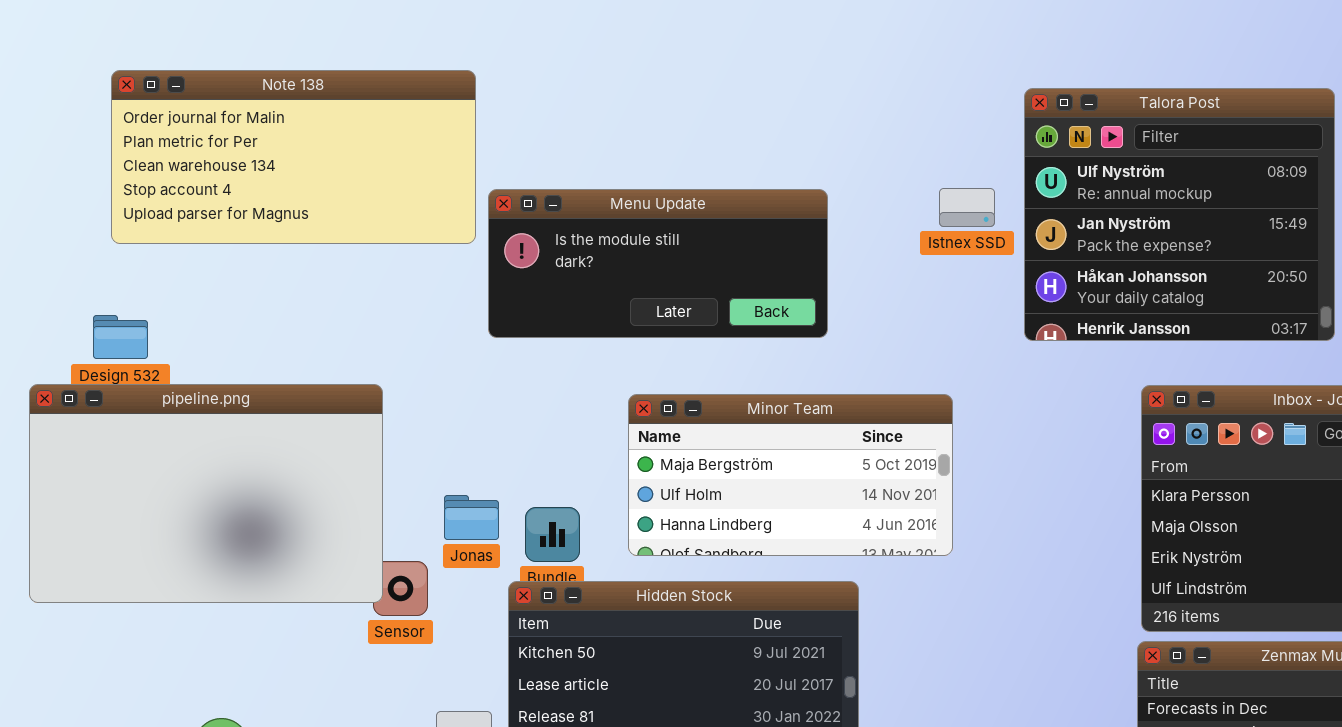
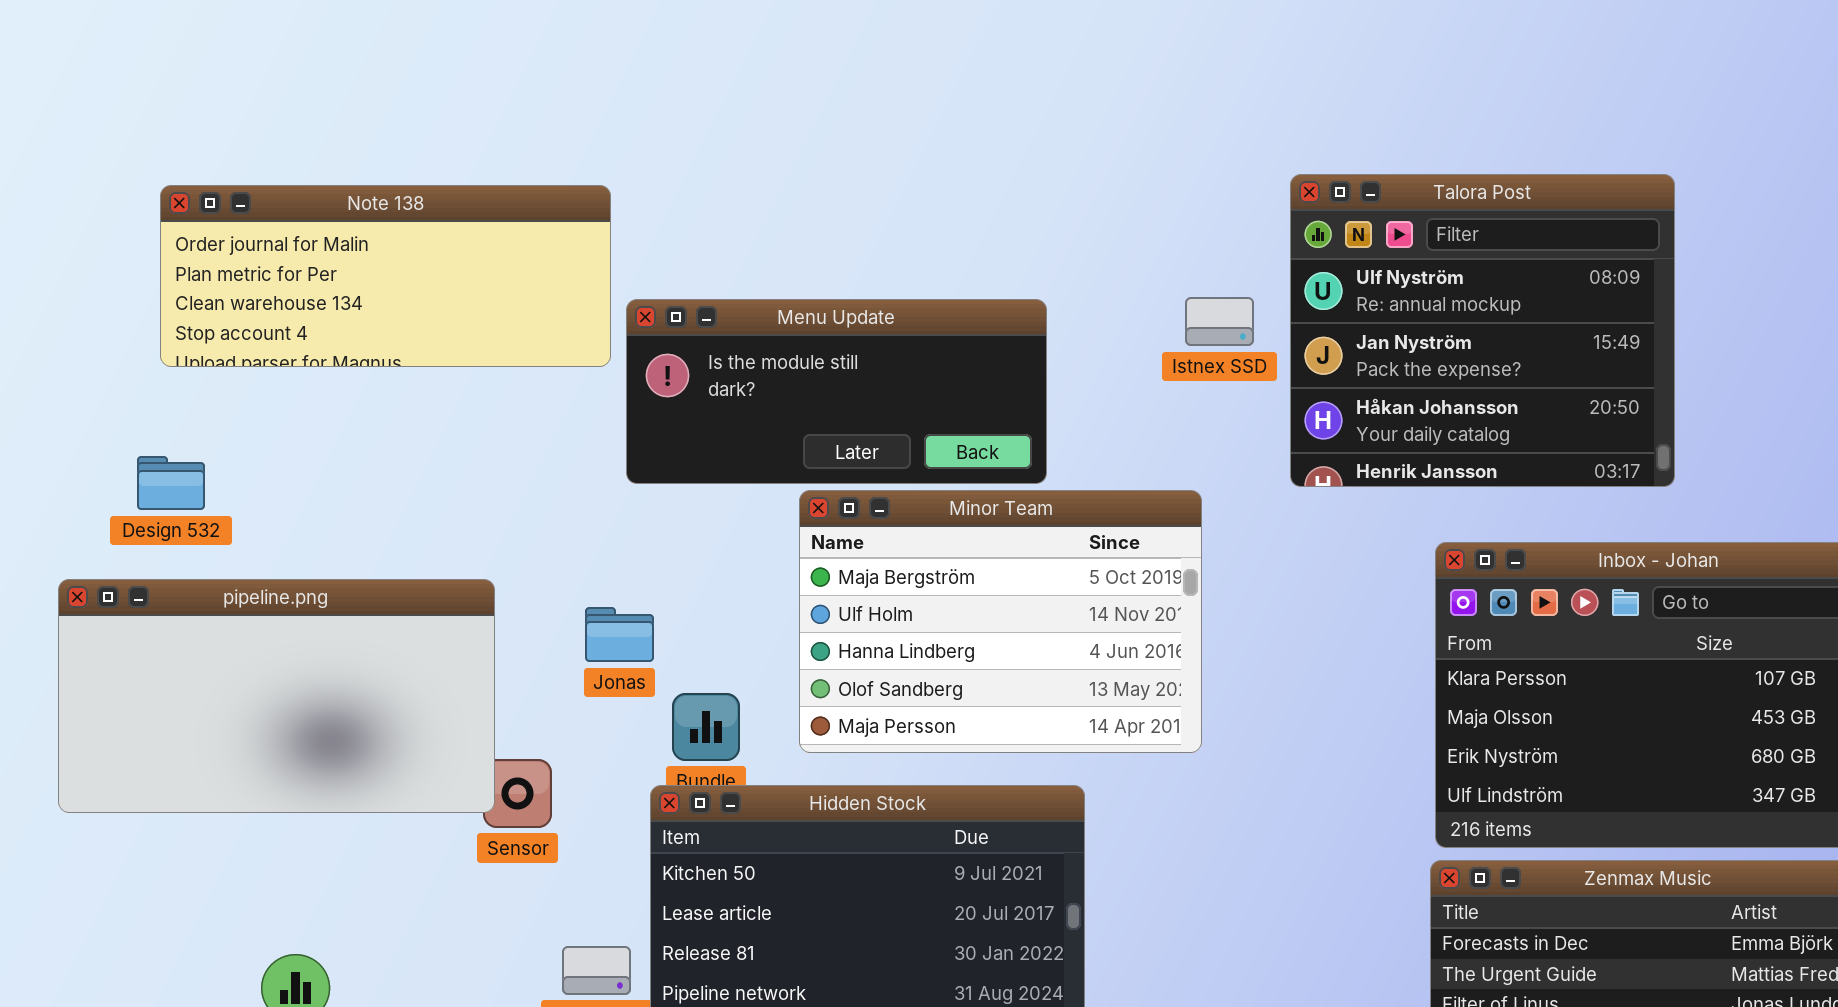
Note 138: [111,70,476,244] -> [160,185,611,367], resized
pipeline.png: [29,384,383,603] -> [58,579,495,813], resized
Minor Team: [628,394,953,556] -> [799,490,1202,753], resized
Jonas: [444,495,499,540] -> [585,607,654,662], moved

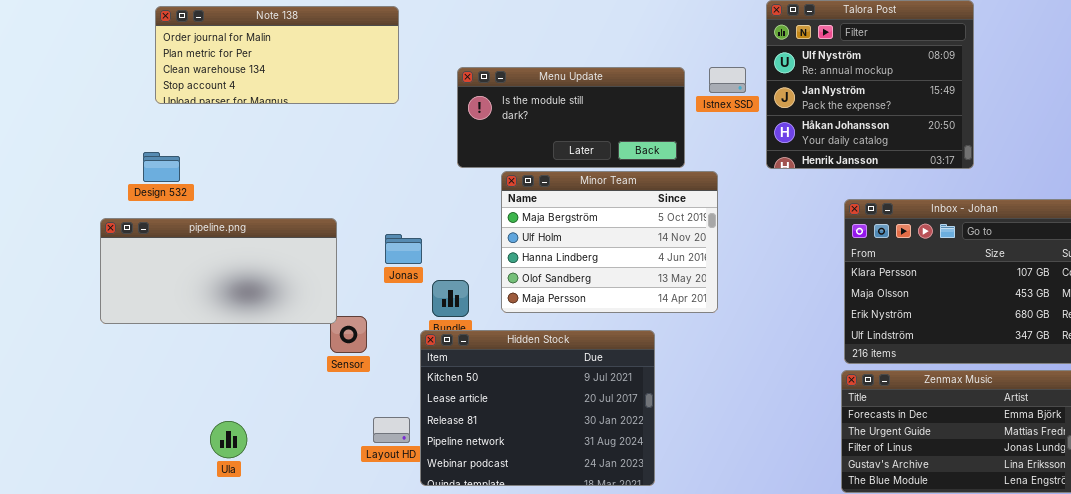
Menu Update: [626,299,1047,484] -> [457,67,685,168], moved
pipeline.png: [58,579,495,813] -> [100,218,337,324], resized

